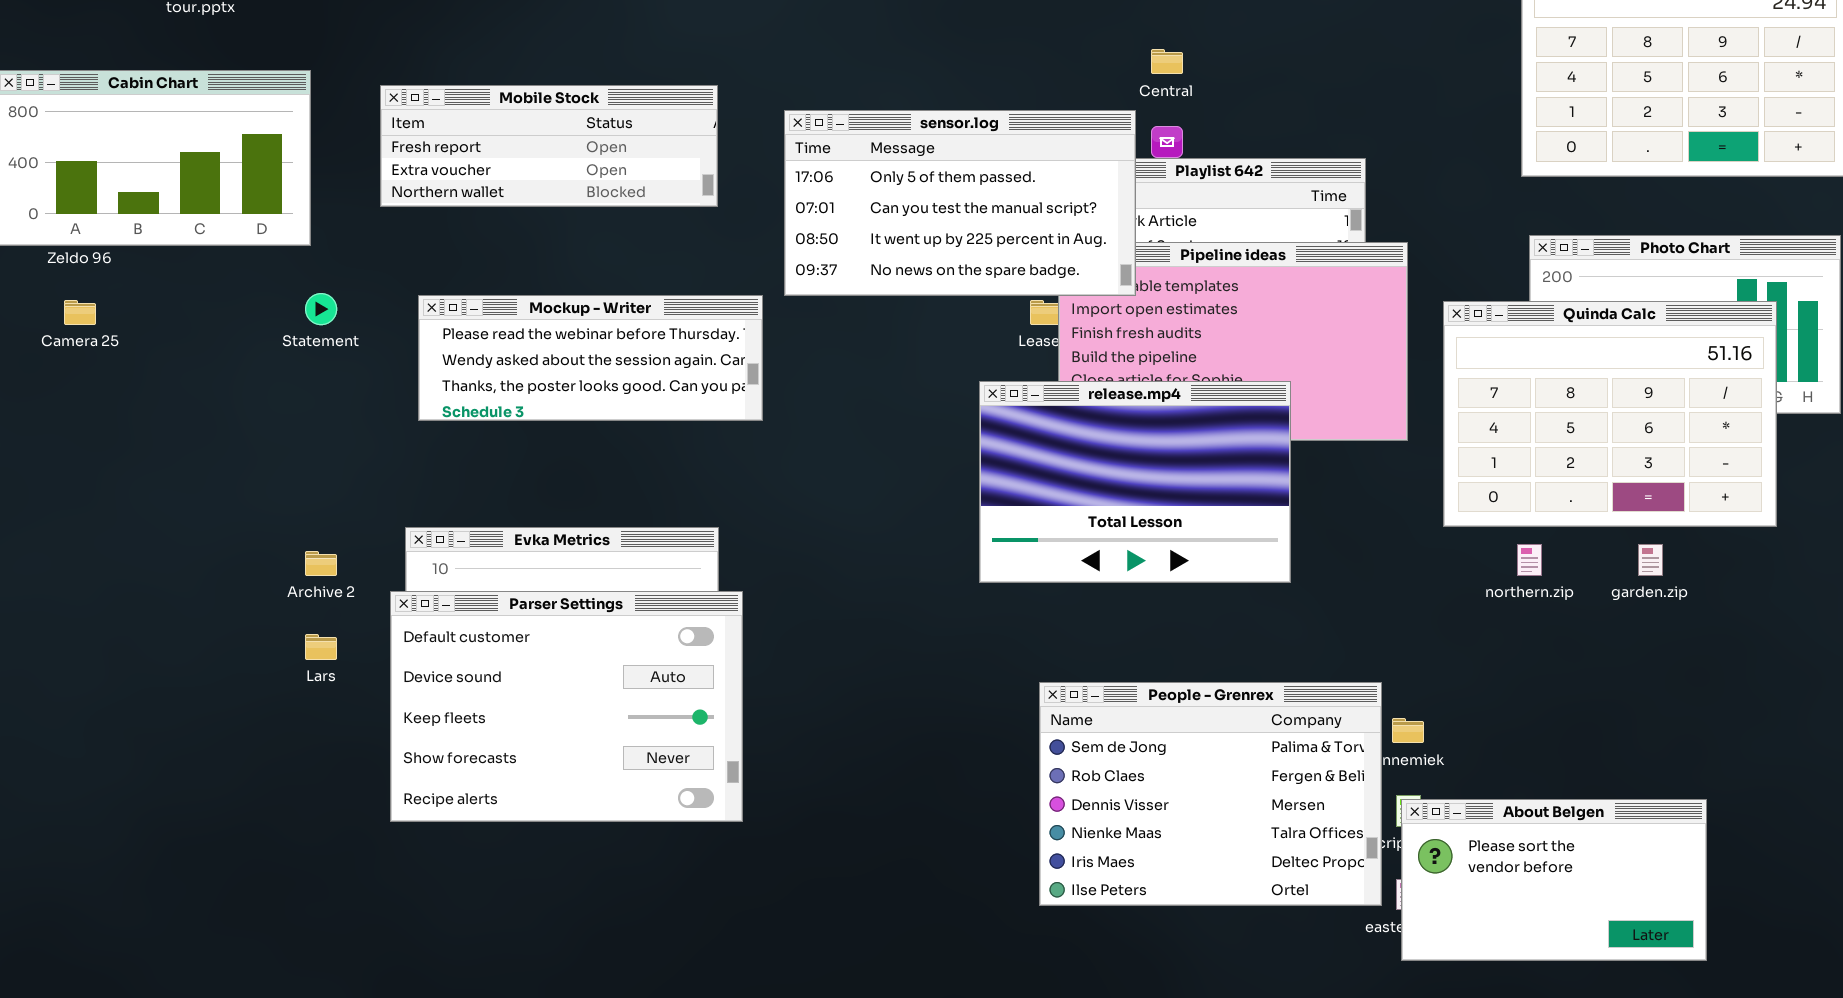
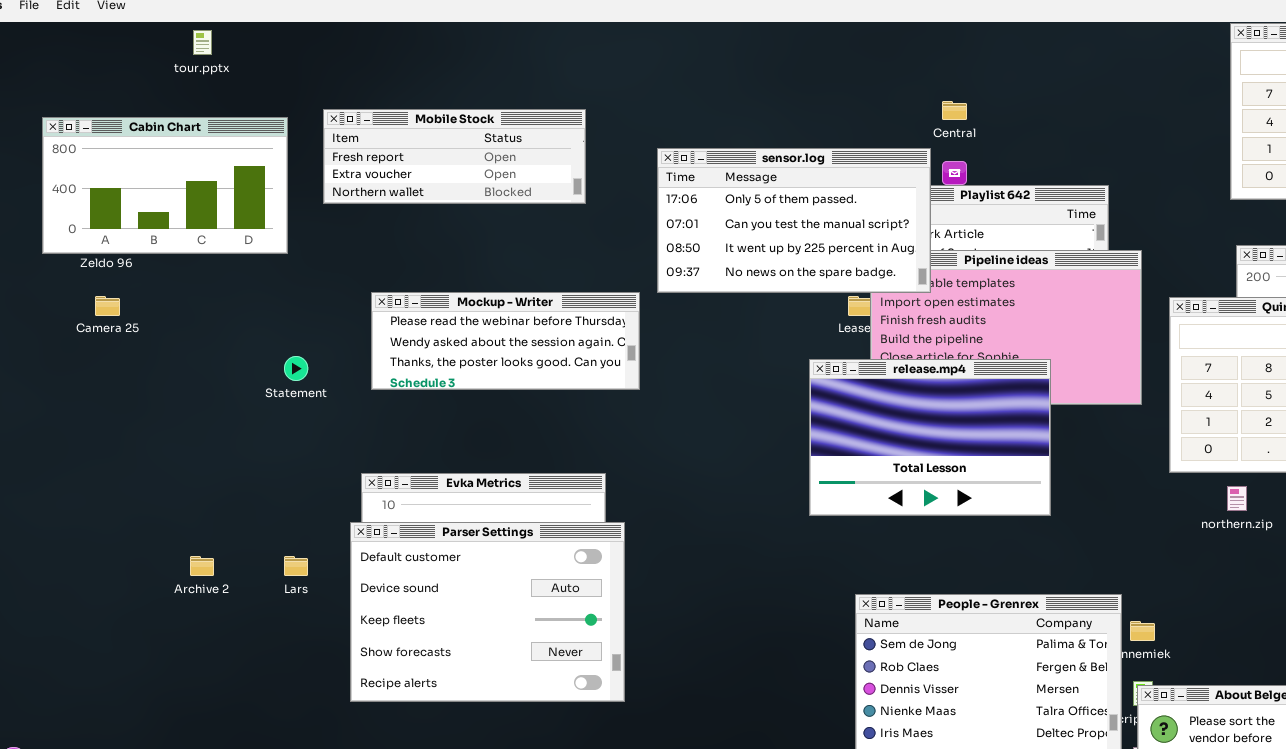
Mobile Stock: [380,85,718,207] -> [323,109,586,204], moved
Statement: [305,293,337,325] -> [284,356,308,381], moved
Archive 2: [305,551,337,576] -> [190,556,214,576], moved

